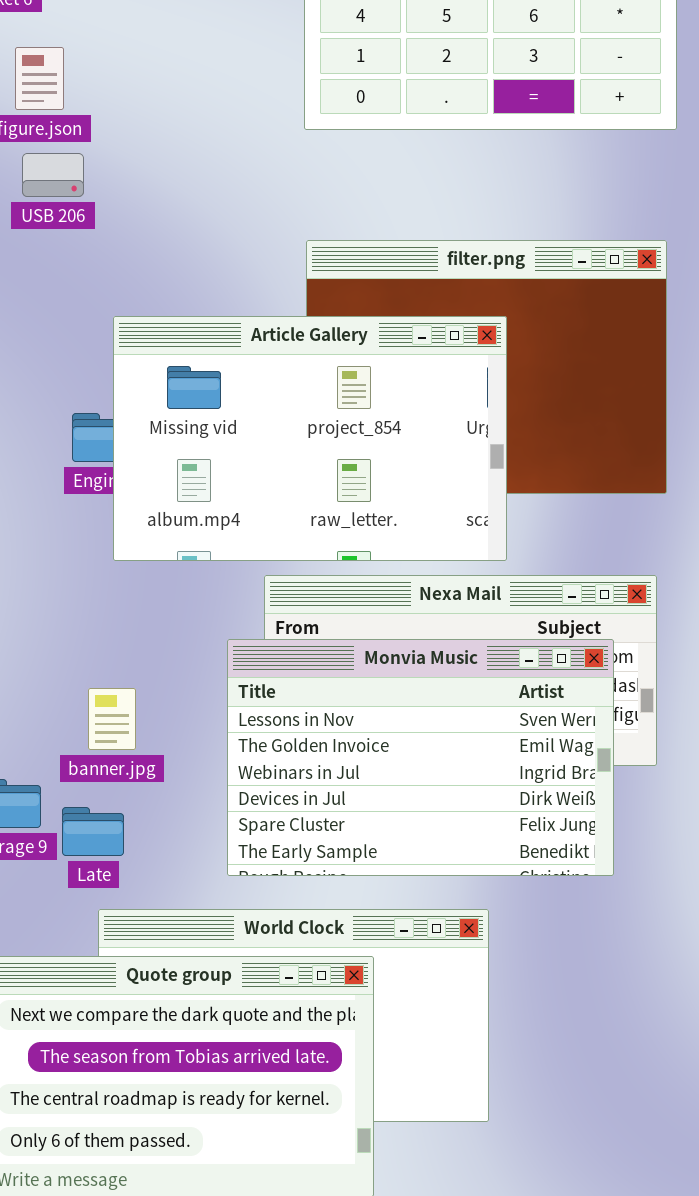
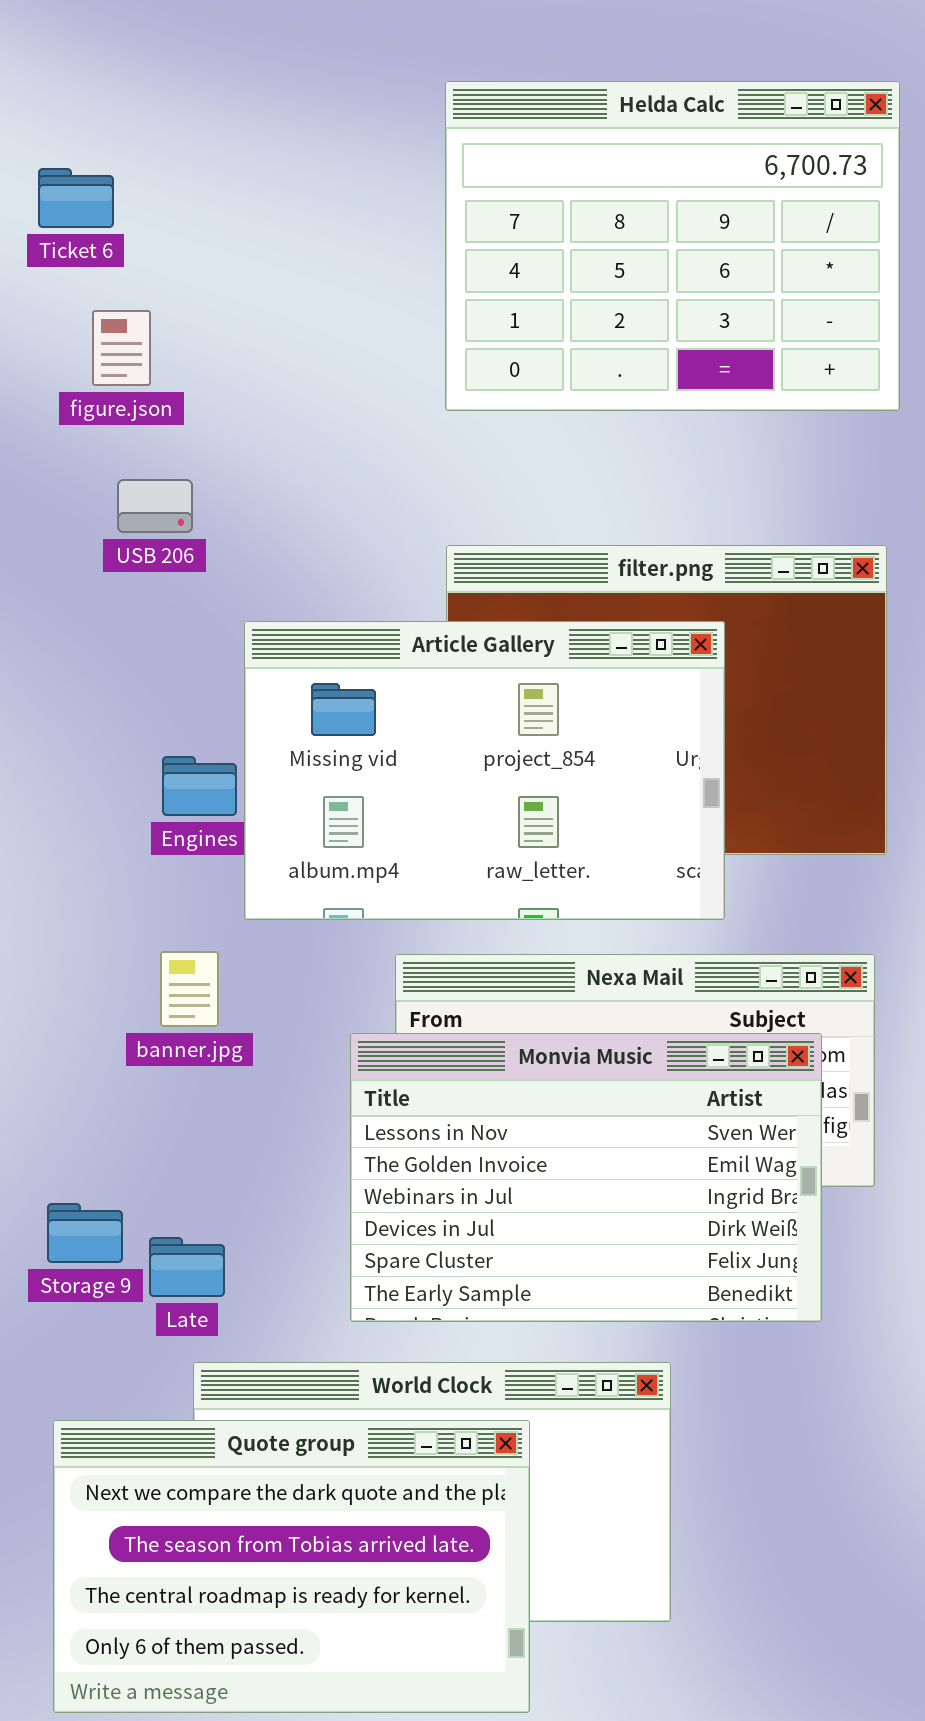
USB 206: [22,153,84,197] -> [117,479,193,533], moved
Article Gallery: [113,316,507,561] -> [244,621,725,920], moved
banner.jpg: [88,688,136,750] -> [160,951,219,1027], moved

